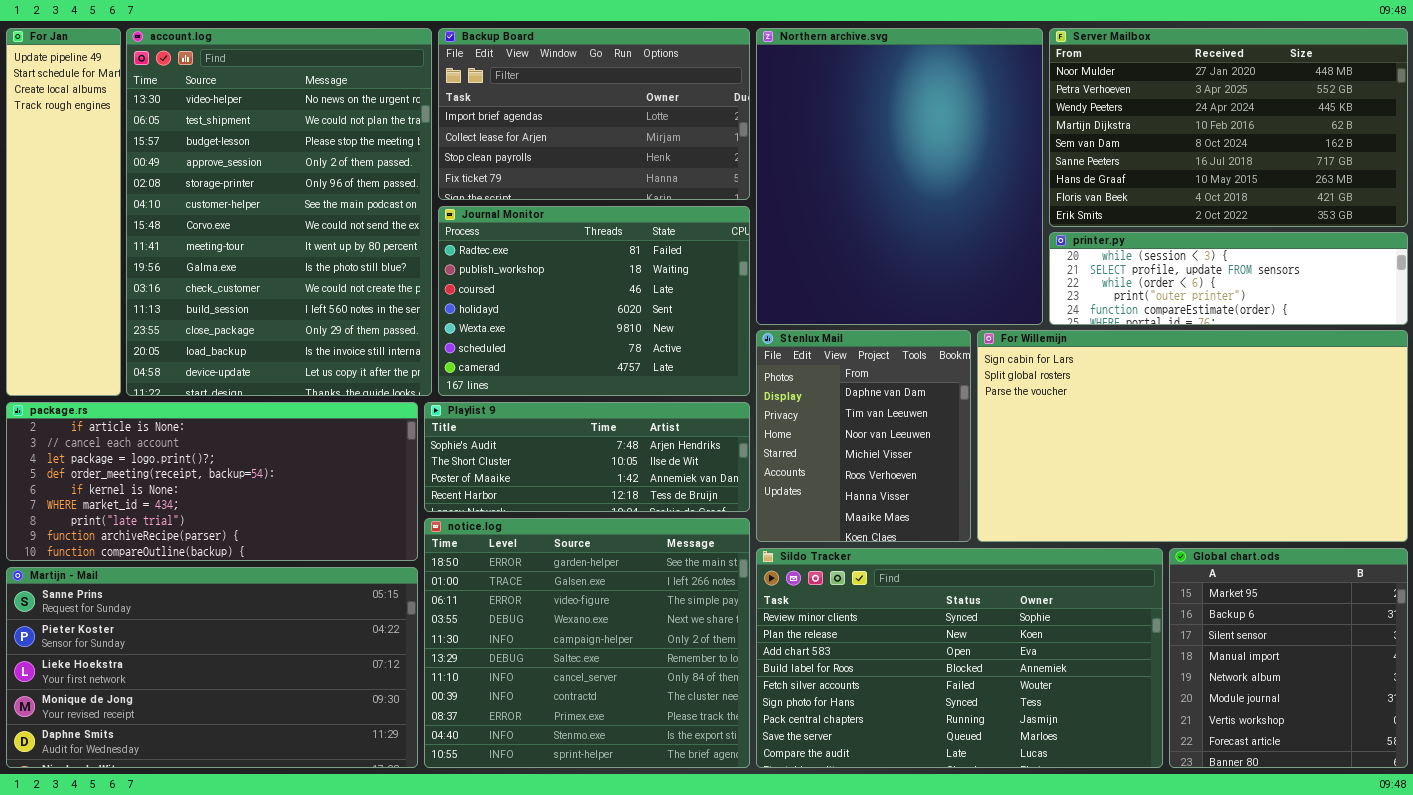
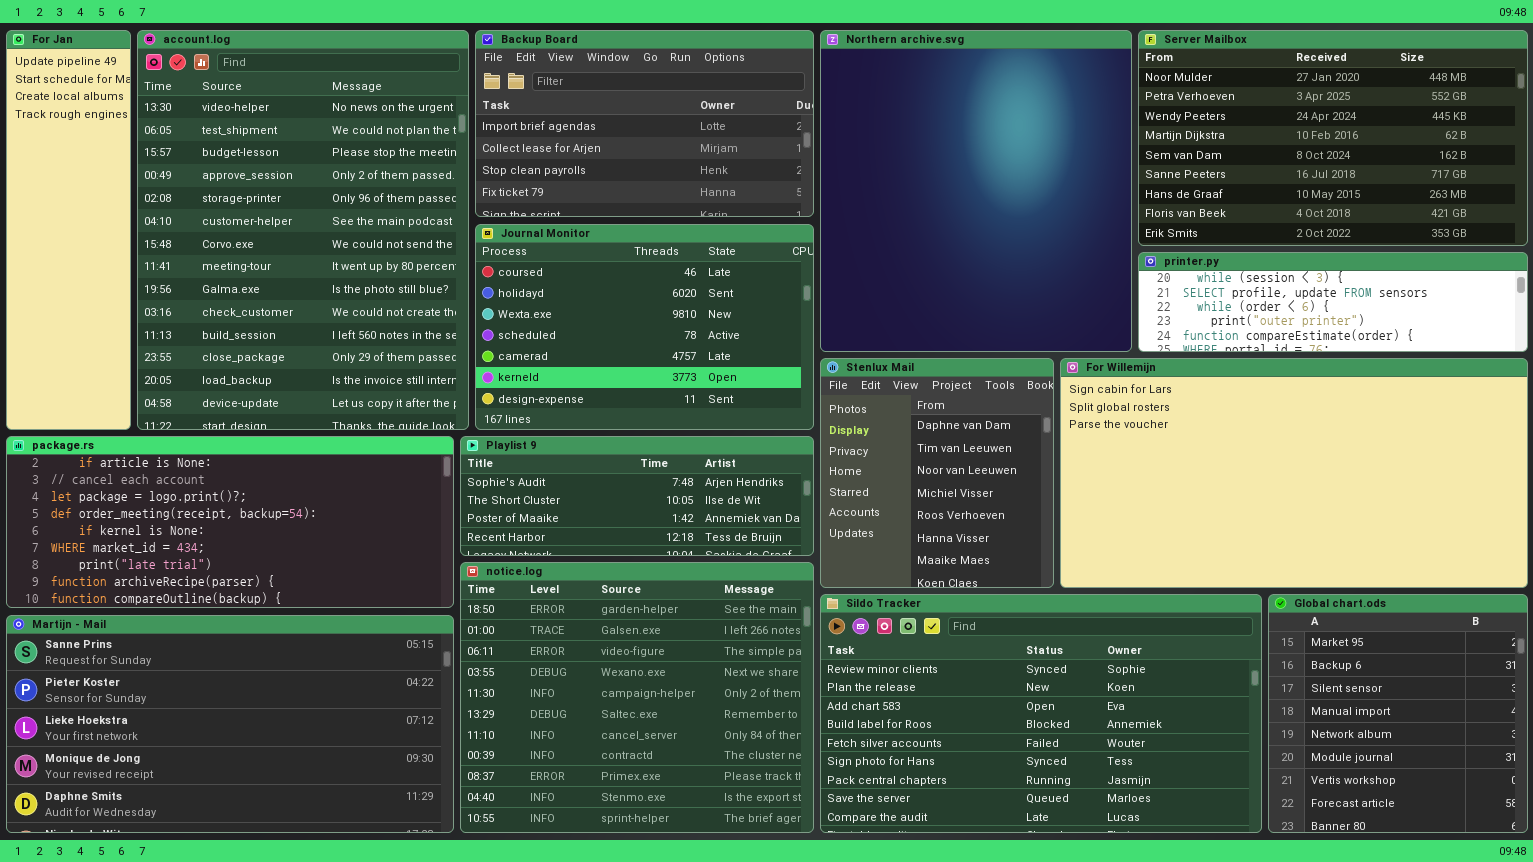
Journal Monitor: [438,206,750,396] -> [475,224,814,430], scrolled down 2 rows

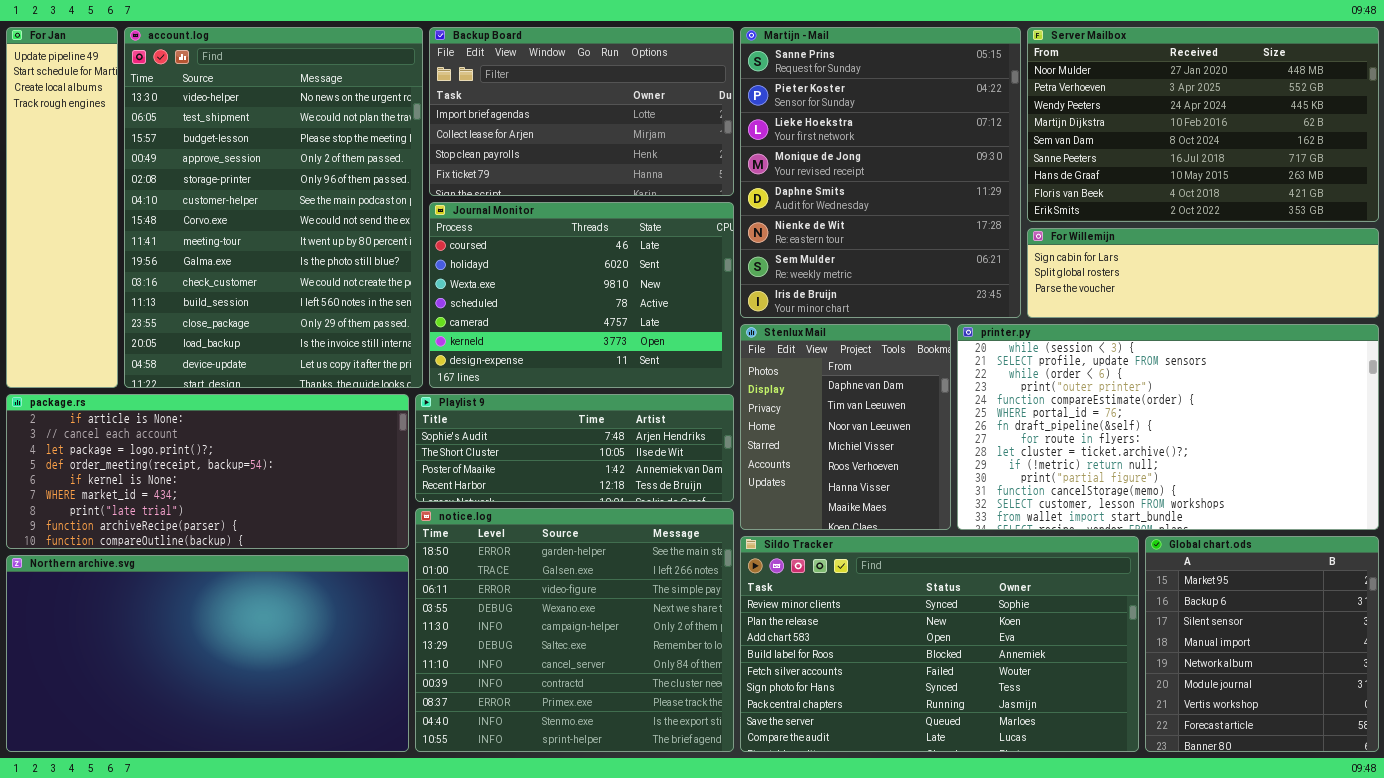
Northern archive.svg: [820,30,1132,352] -> [6,555,409,752], moved, resized
printer.py: [1138,252,1528,352] -> [957,324,1379,530], moved, resized
For Willemijn: [1060,358,1528,588] -> [1027,228,1379,318], moved, resized
Martijn - Mail: [6,615,454,833] -> [740,27,1021,318], moved, resized

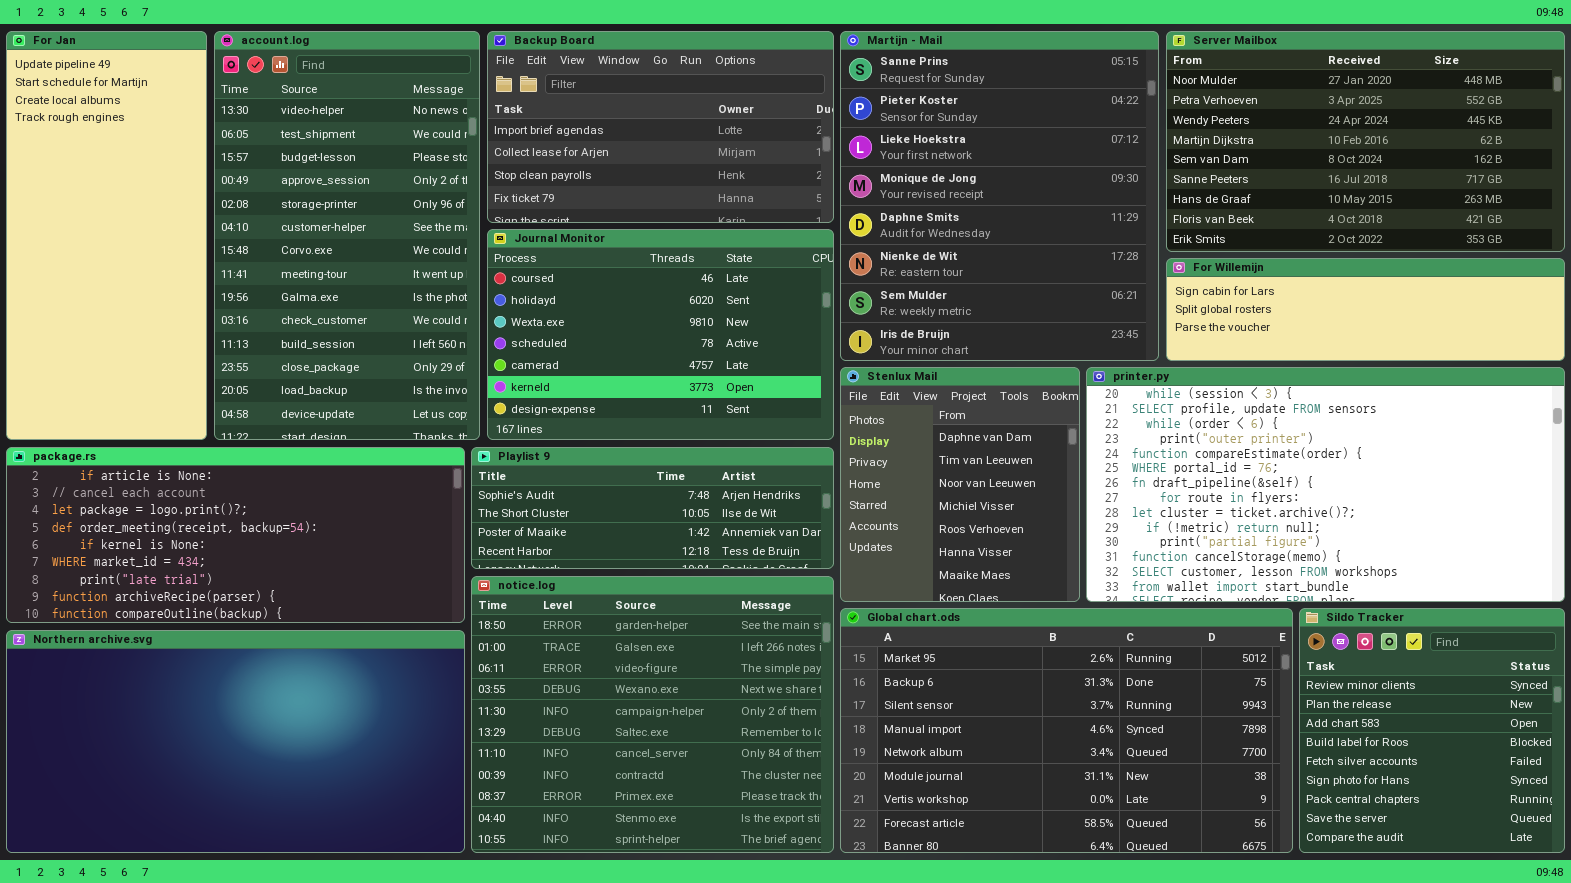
For Jan: [6,27,118,388] -> [6,31,207,440], resized
account.log: [124,27,423,388] -> [214,31,480,440], resized
Sildo Tracker: [740,536,1139,752] -> [1299,608,1565,853], moved, resized
Global chart.ods: [1145,536,1379,752] -> [840,608,1293,853], moved, resized

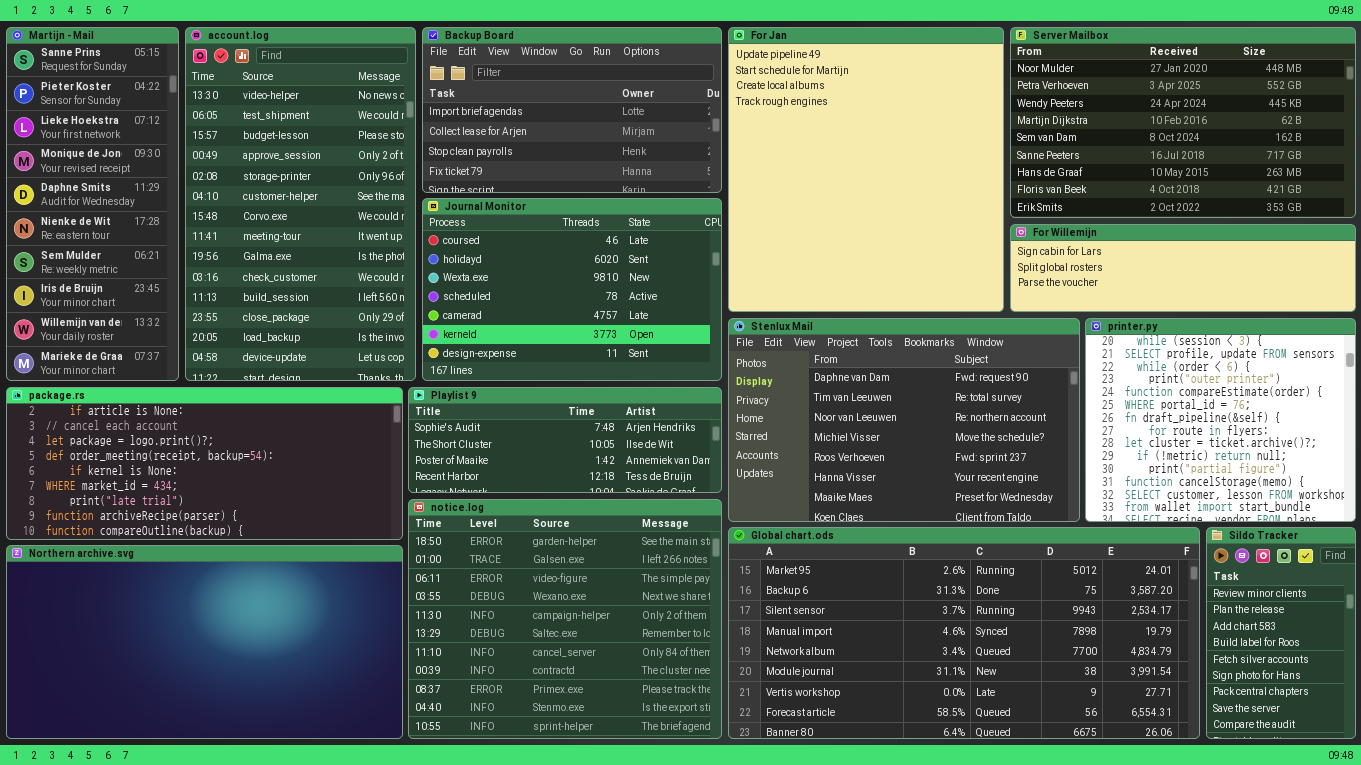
For Jan: [6,31,207,440] -> [728,27,1004,312], moved, resized
Martijn - Mail: [840,31,1159,361] -> [6,27,179,381], moved, resized
Stenlux Mail: [840,367,1080,602] -> [728,318,1080,522], resized
printer.py: [1086,367,1565,602] -> [1085,318,1356,522], resized
Global chart.ods: [840,608,1293,853] -> [728,527,1200,739], resized
Sildo Tracker: [1299,608,1565,853] -> [1206,527,1356,739], resized

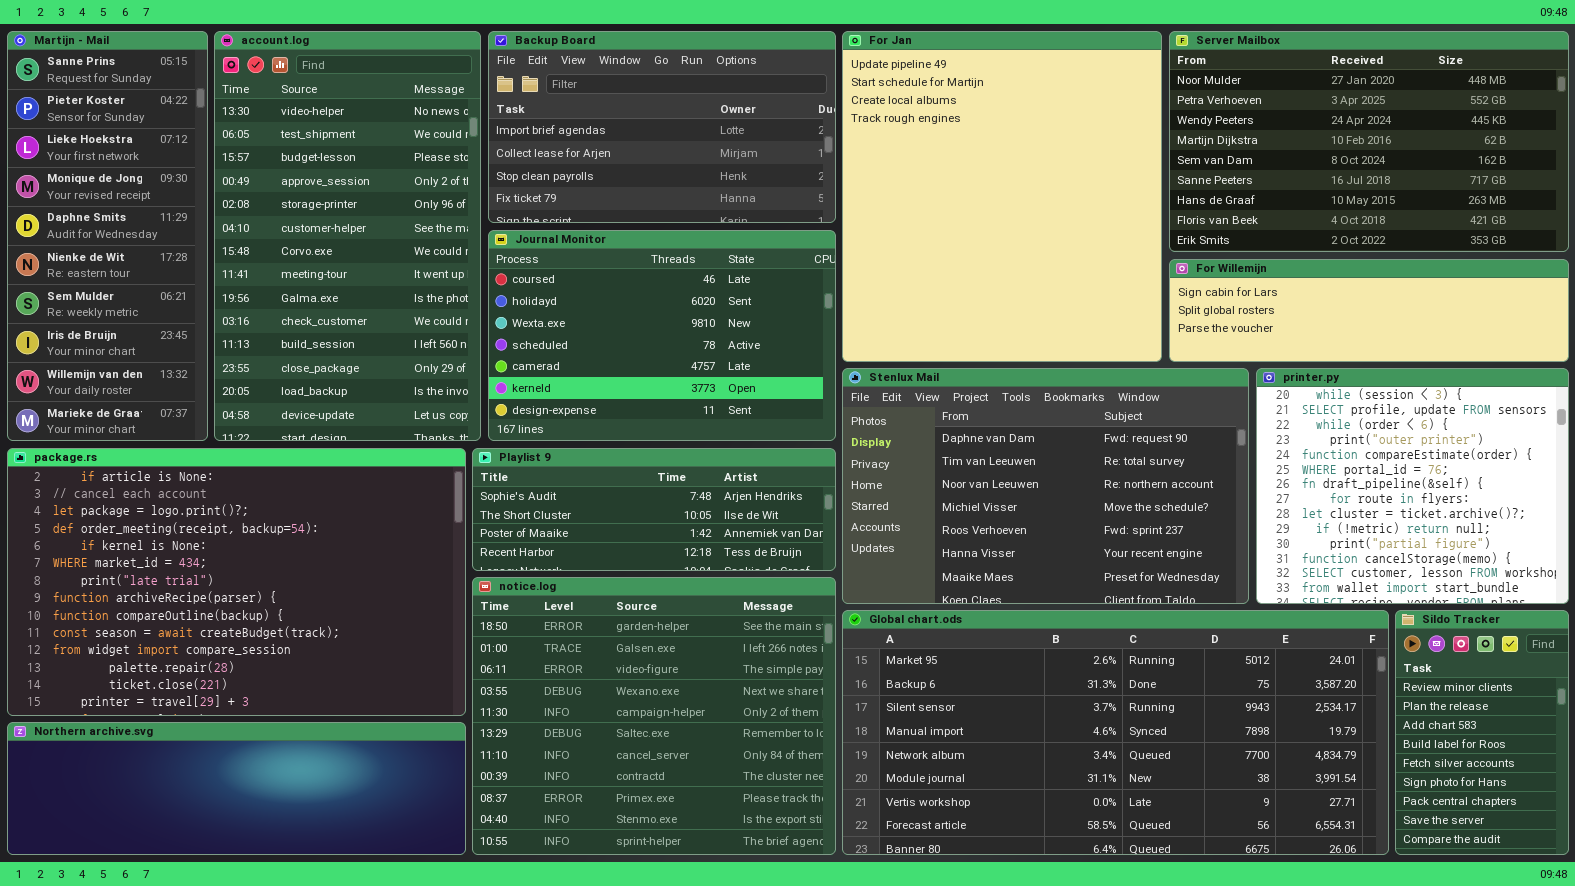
package.rs: [6,387,403,540] -> [7,448,466,716], resized
Northern archive.svg: [6,545,403,739] -> [7,722,466,855], resized

